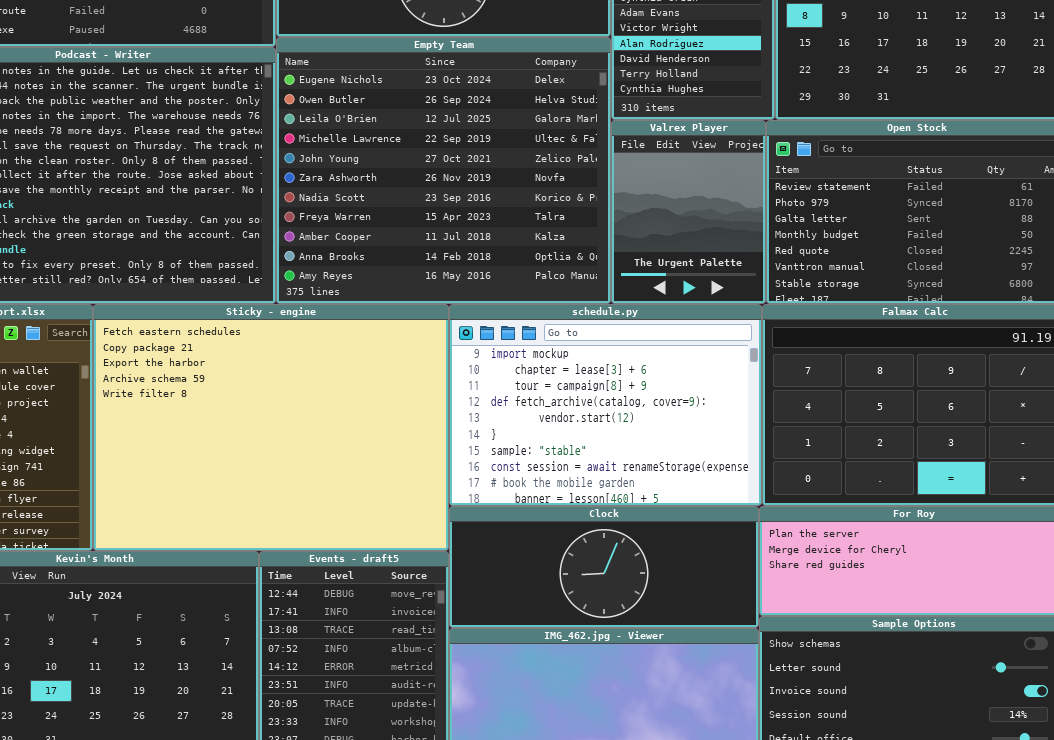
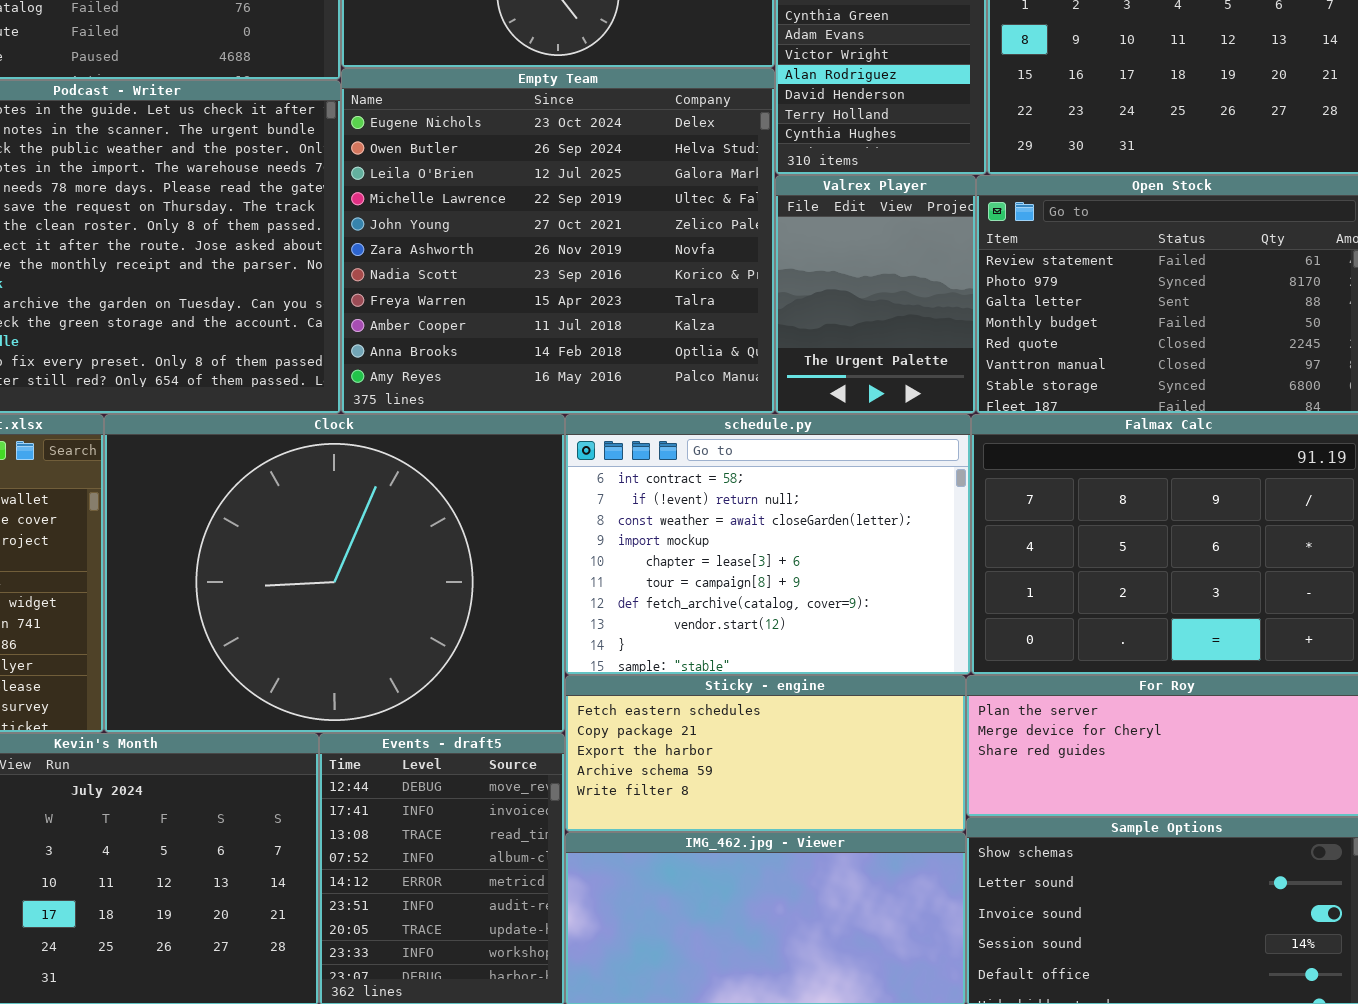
Sticky - engine: [93,304,449,551] -> [565,675,966,832], moved, resized
schedule.py: [449,304,762,506] -> [565,414,971,675], scrolled up 3 rows
Clock: [449,506,759,628] -> [104,414,565,733], moved, resized

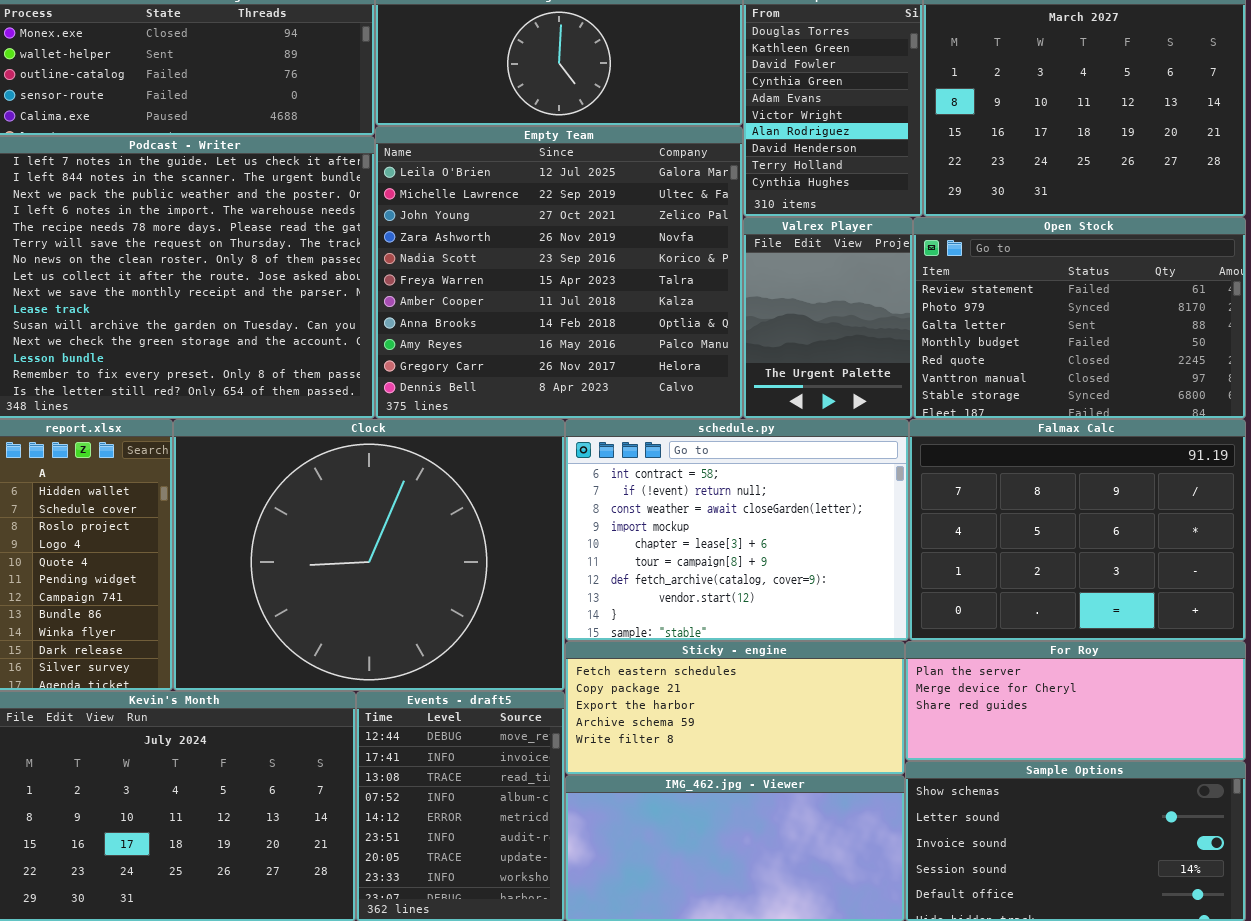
Empty Team: [341,68,775,414] -> [375,126,743,419], scrolled down 2 rows

